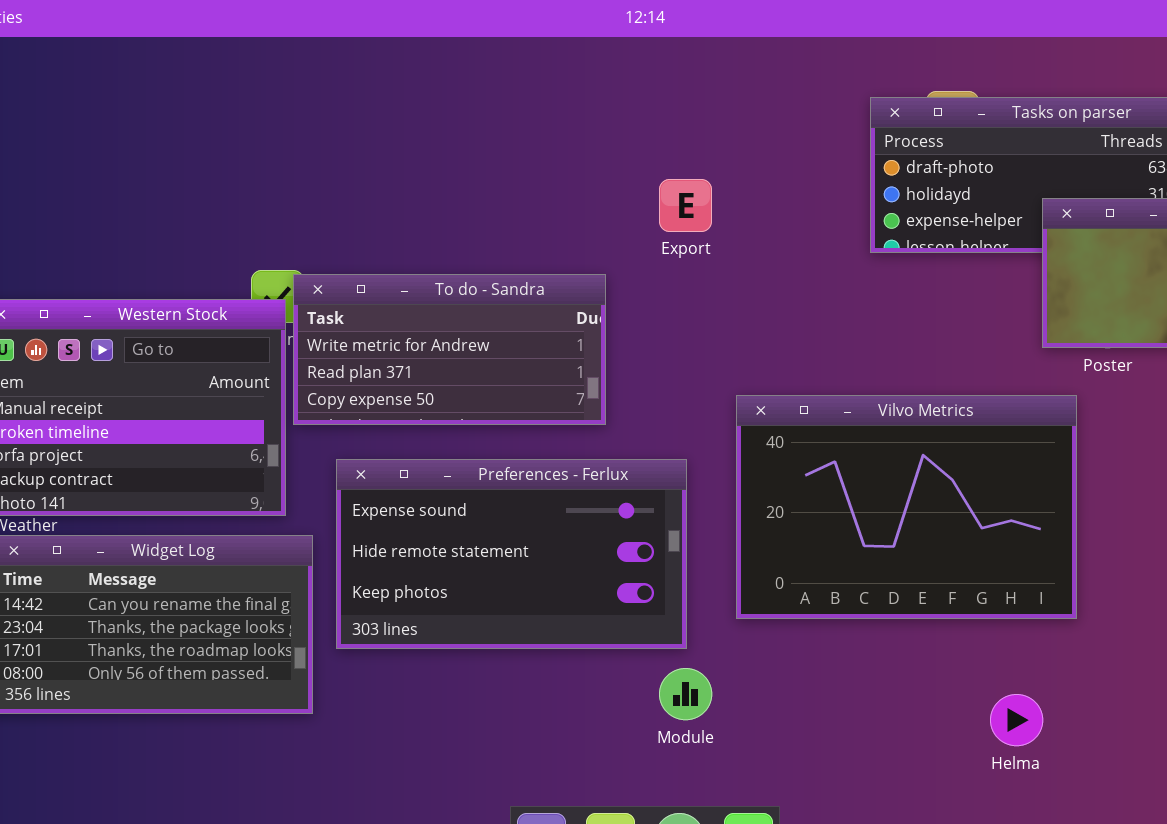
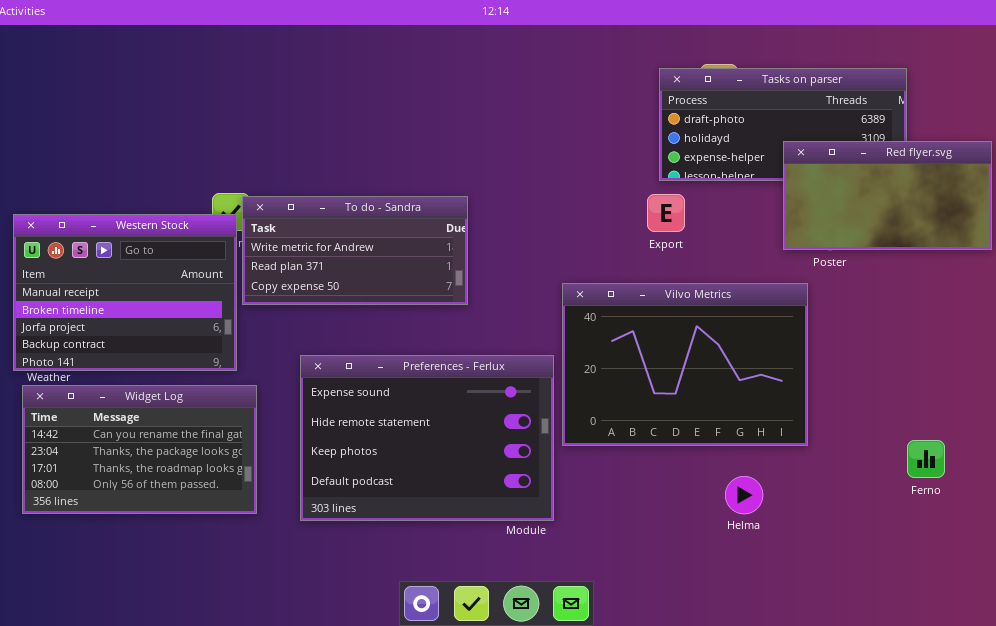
Export: [659,179,712,232] -> [647,194,685,232], moved
Preferences - Ferlux: [336,459,687,649] -> [300,355,554,521], moved, resized
Helma: [990,694,1043,746] -> [725,476,763,514], moved

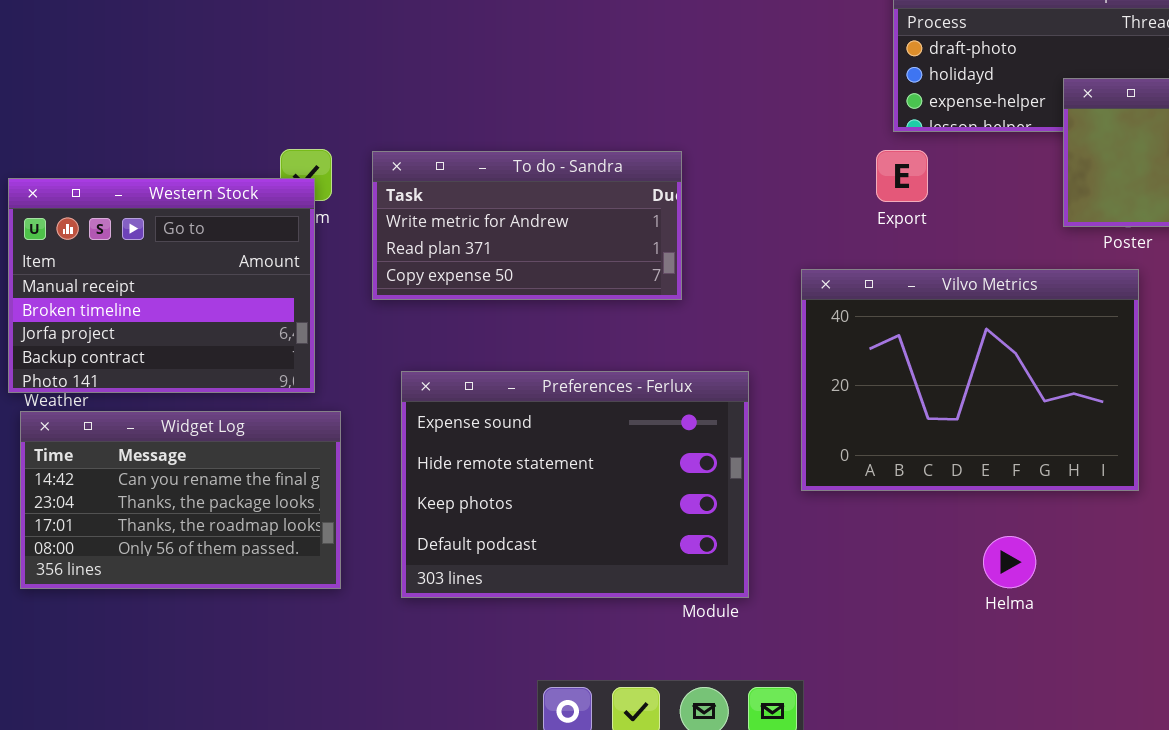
To do - Sandra: [242,196,468,305] -> [372,151,682,300], moved
Vilvo Metrics: [562,283,808,446] -> [801,269,1139,491], moved

